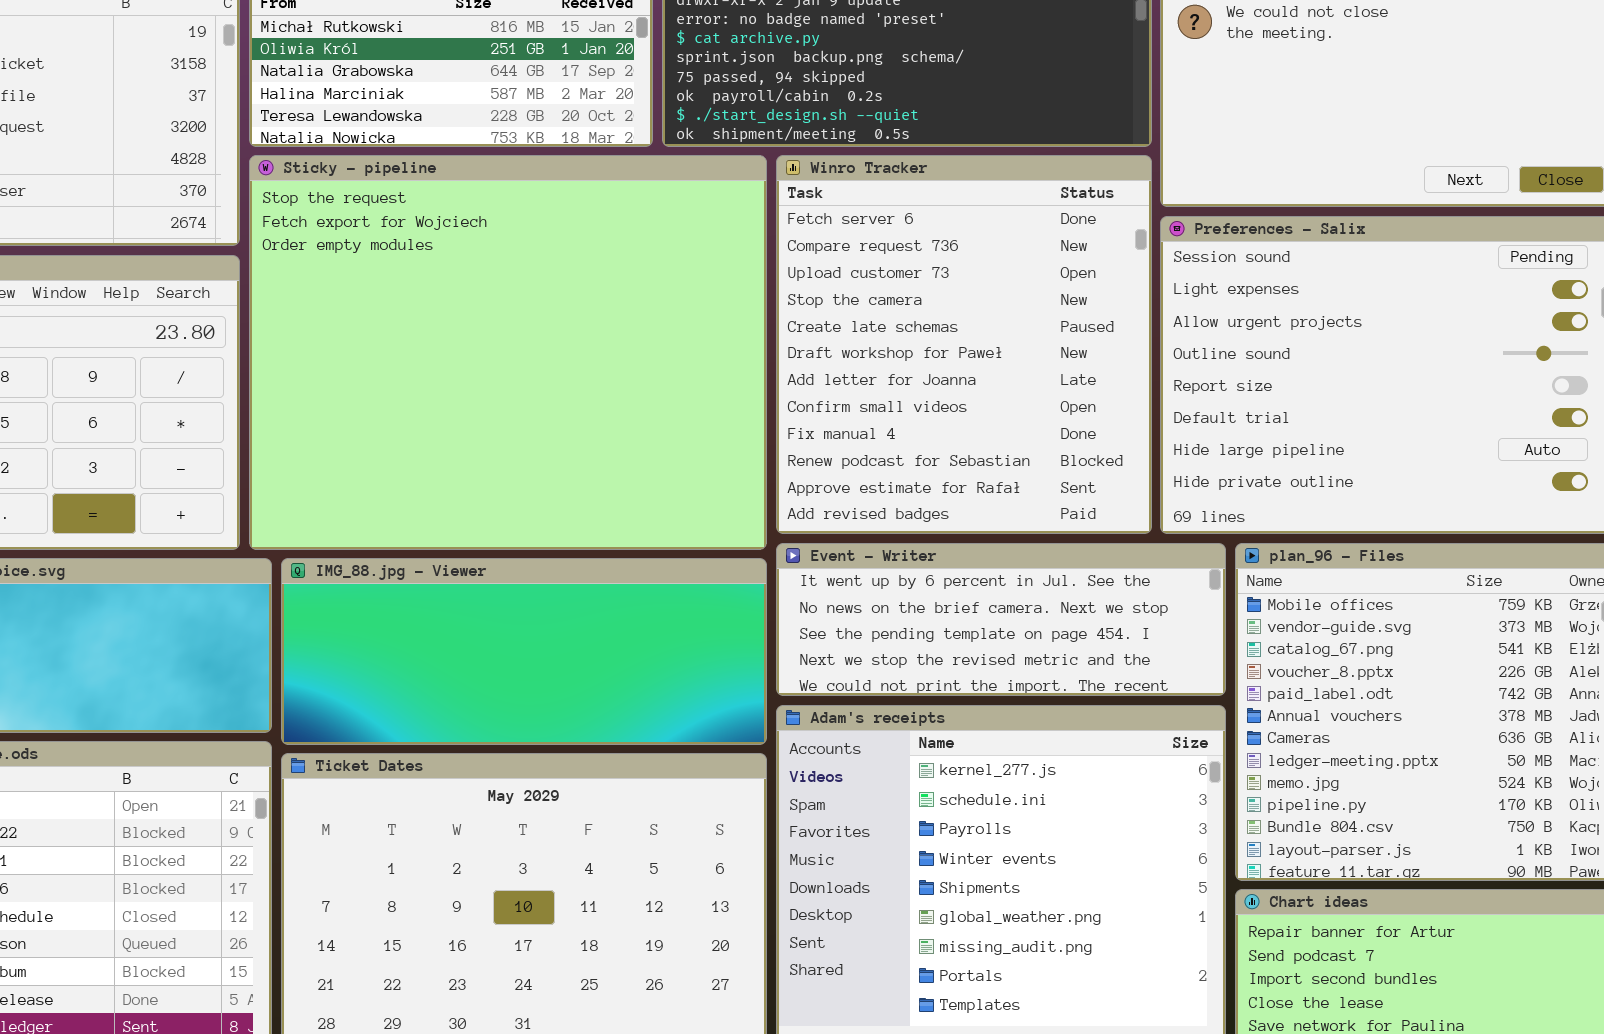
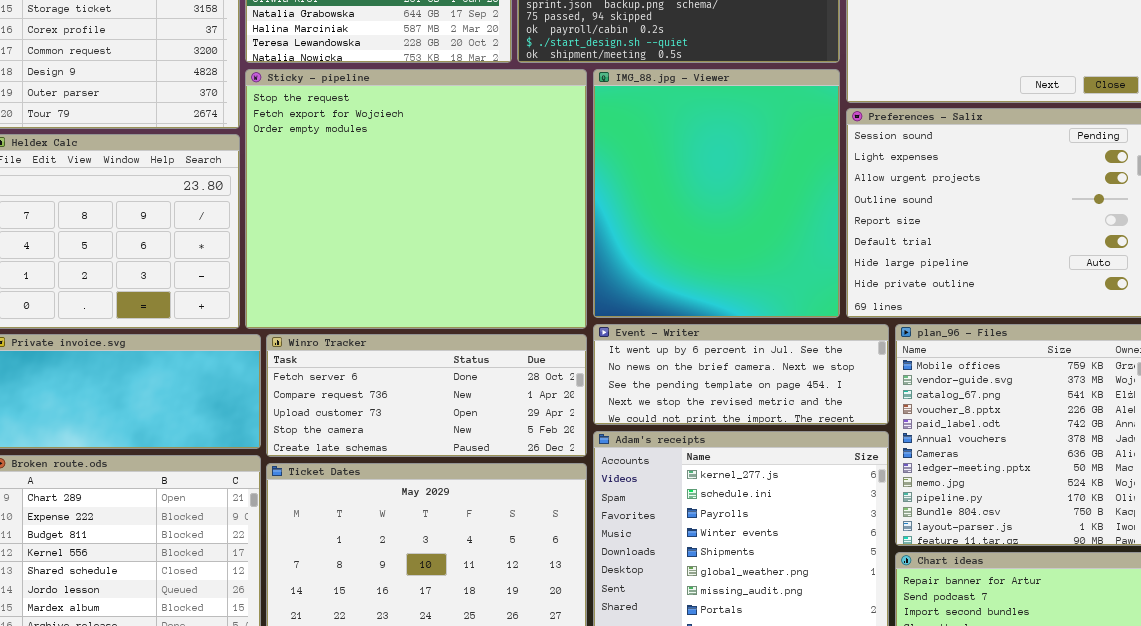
Winro Tracker: [776,155,1152,534] -> [266,334,587,457], moved, resized
IMG_88.jpg - Viewer: [281,558,767,745] -> [593,69,840,318], moved, resized

